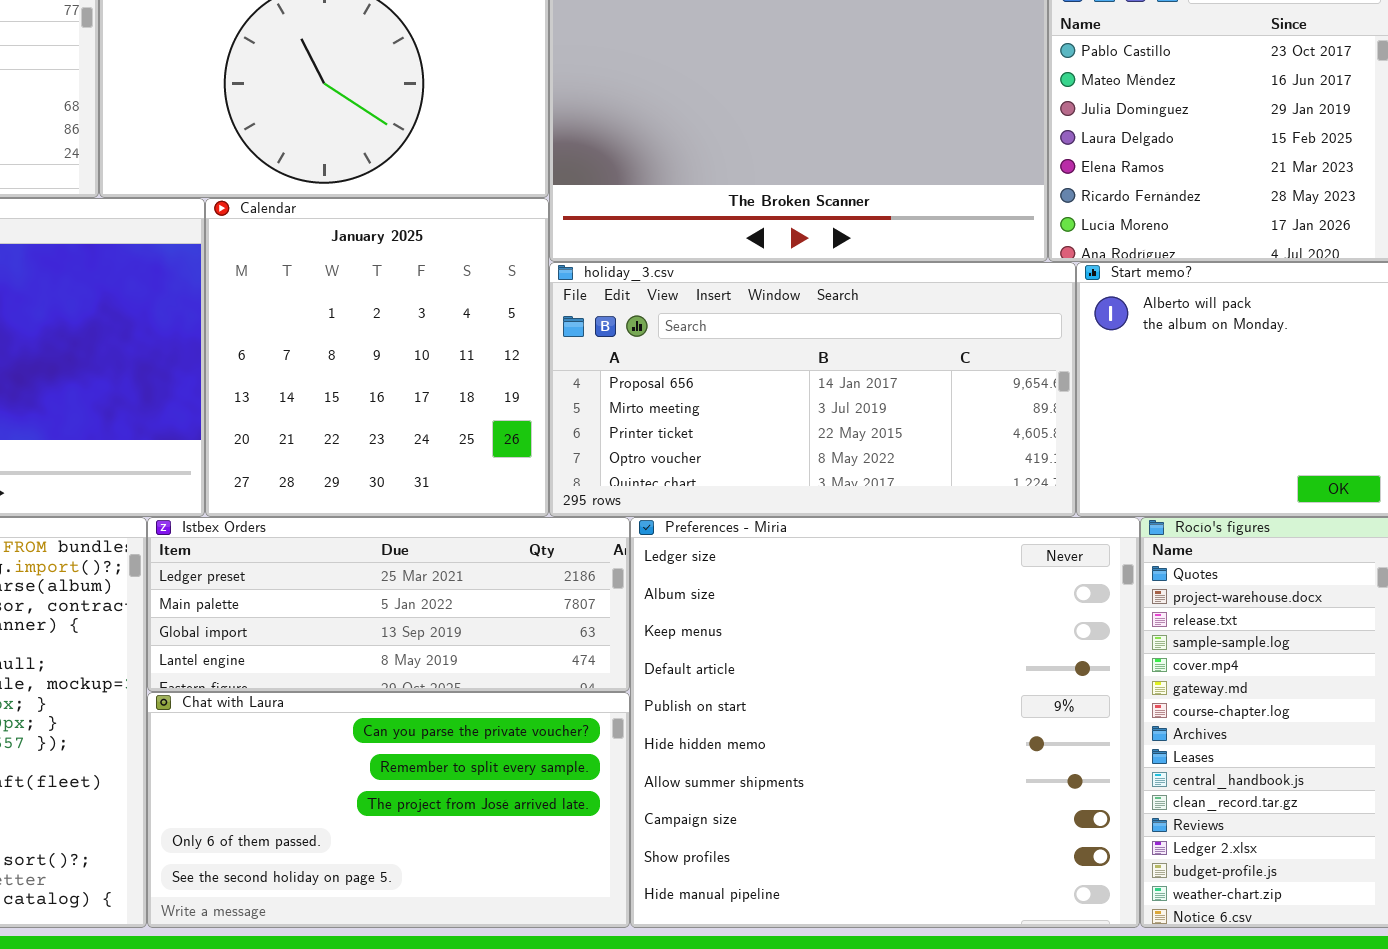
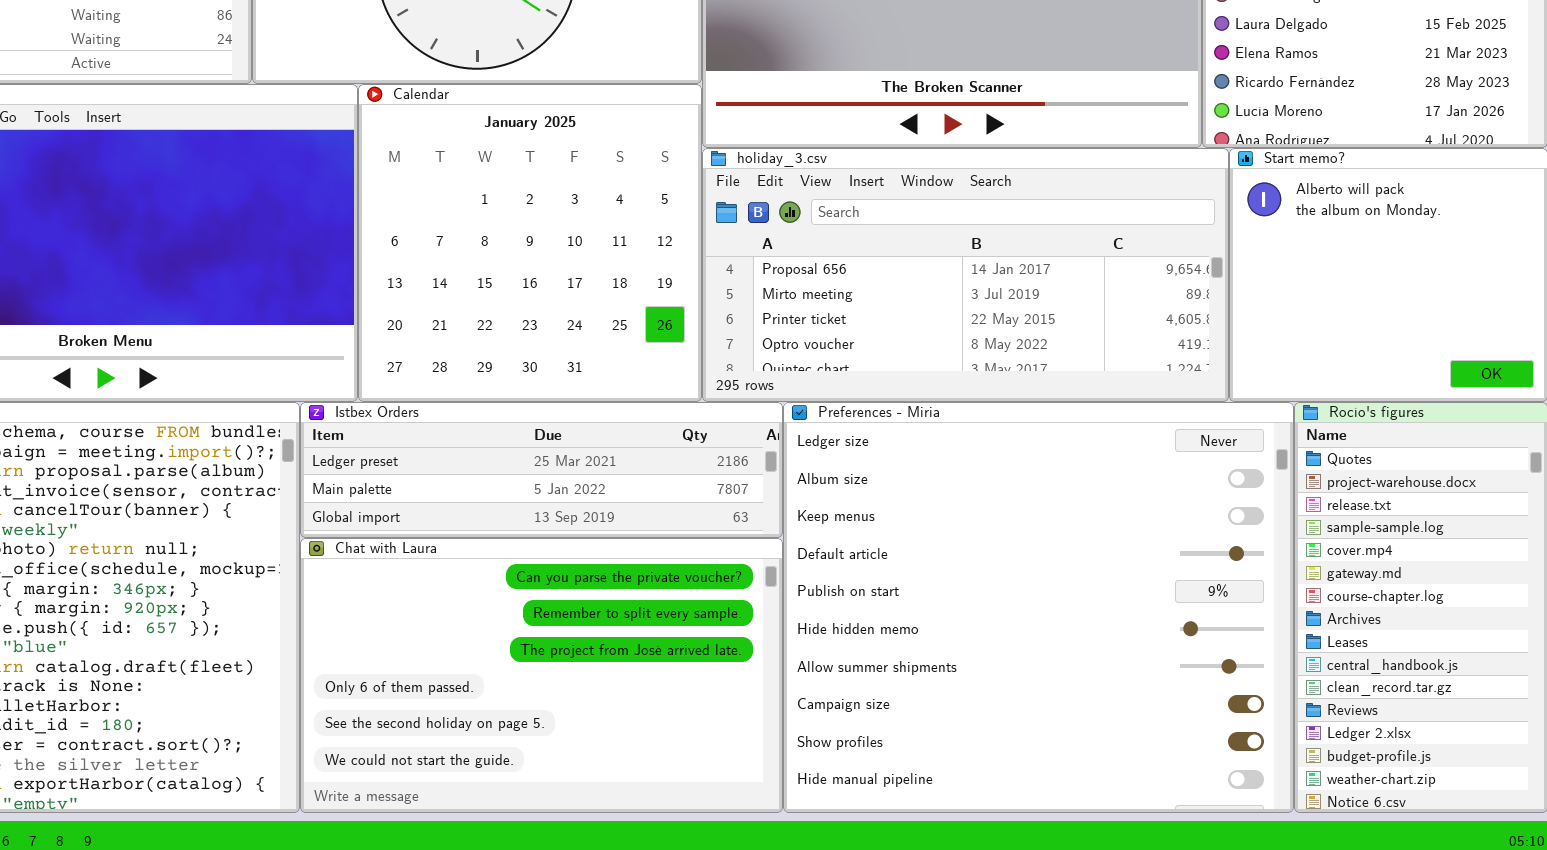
Istbex Orders: [147,517,630,692] -> [300,402,783,538], resized
Chat with Laura: [147,692,630,928] -> [300,538,783,813], resized

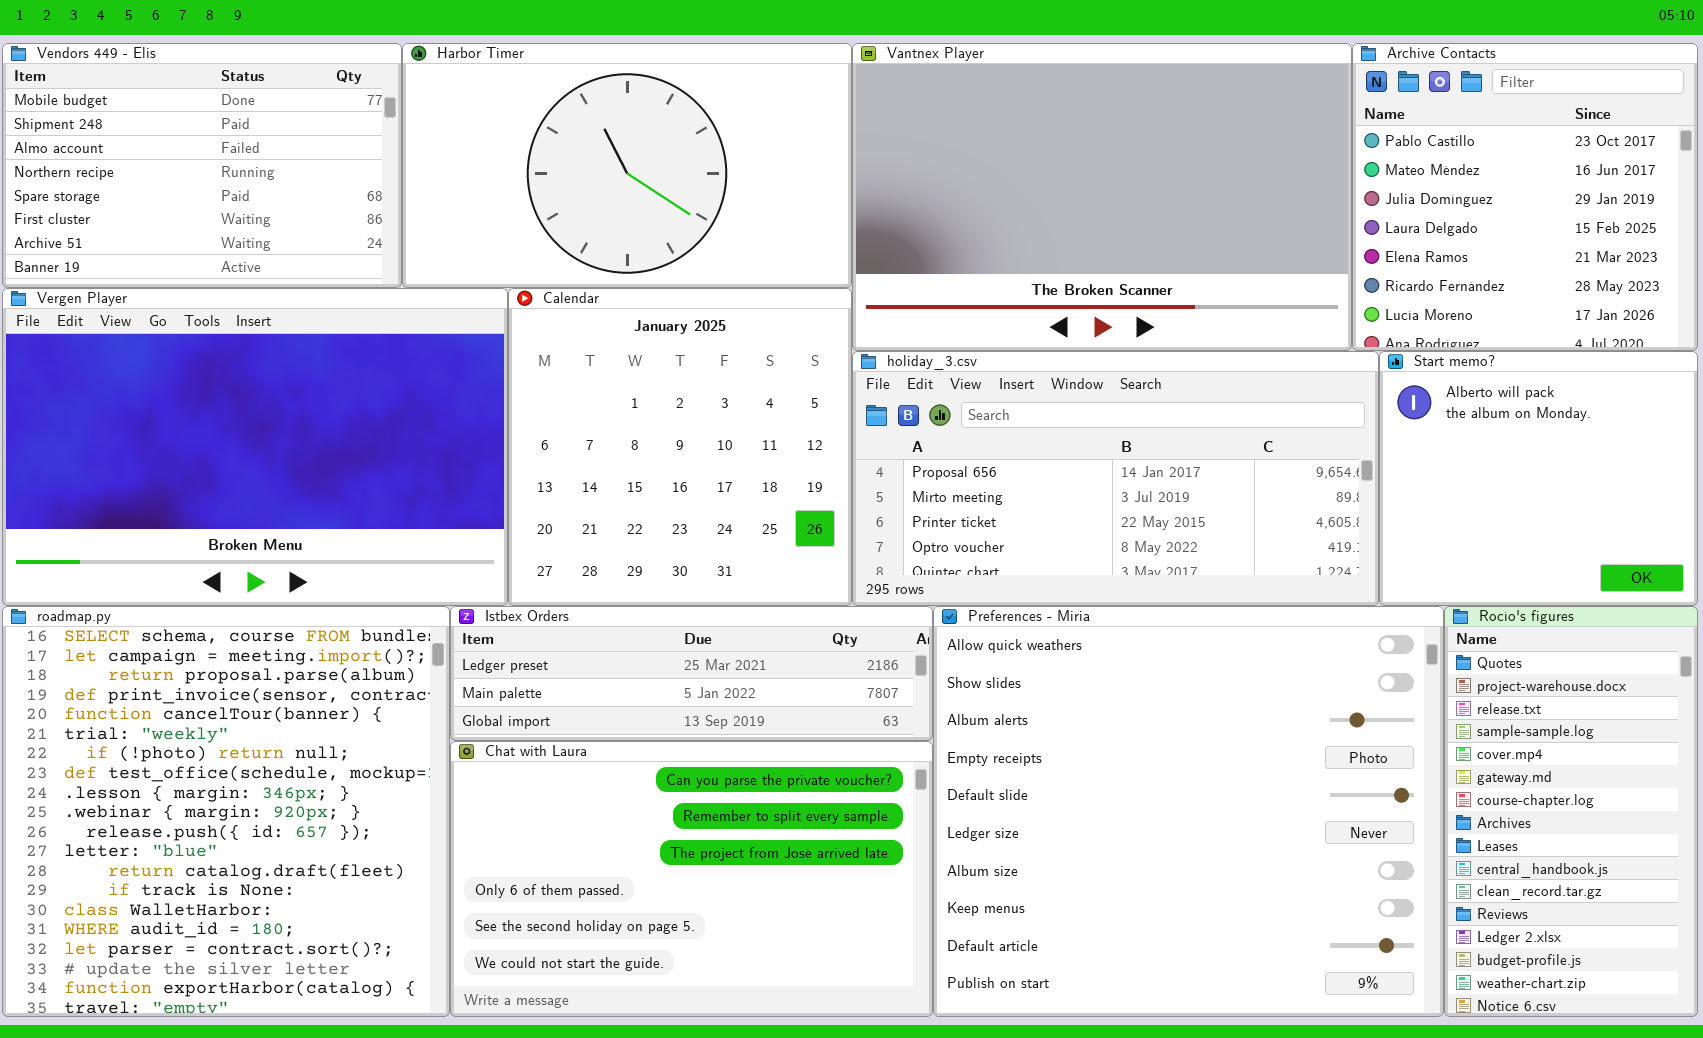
Preferences - Miria: [783,402,1294,813] -> [933,606,1444,1017], scrolled up 5 rows

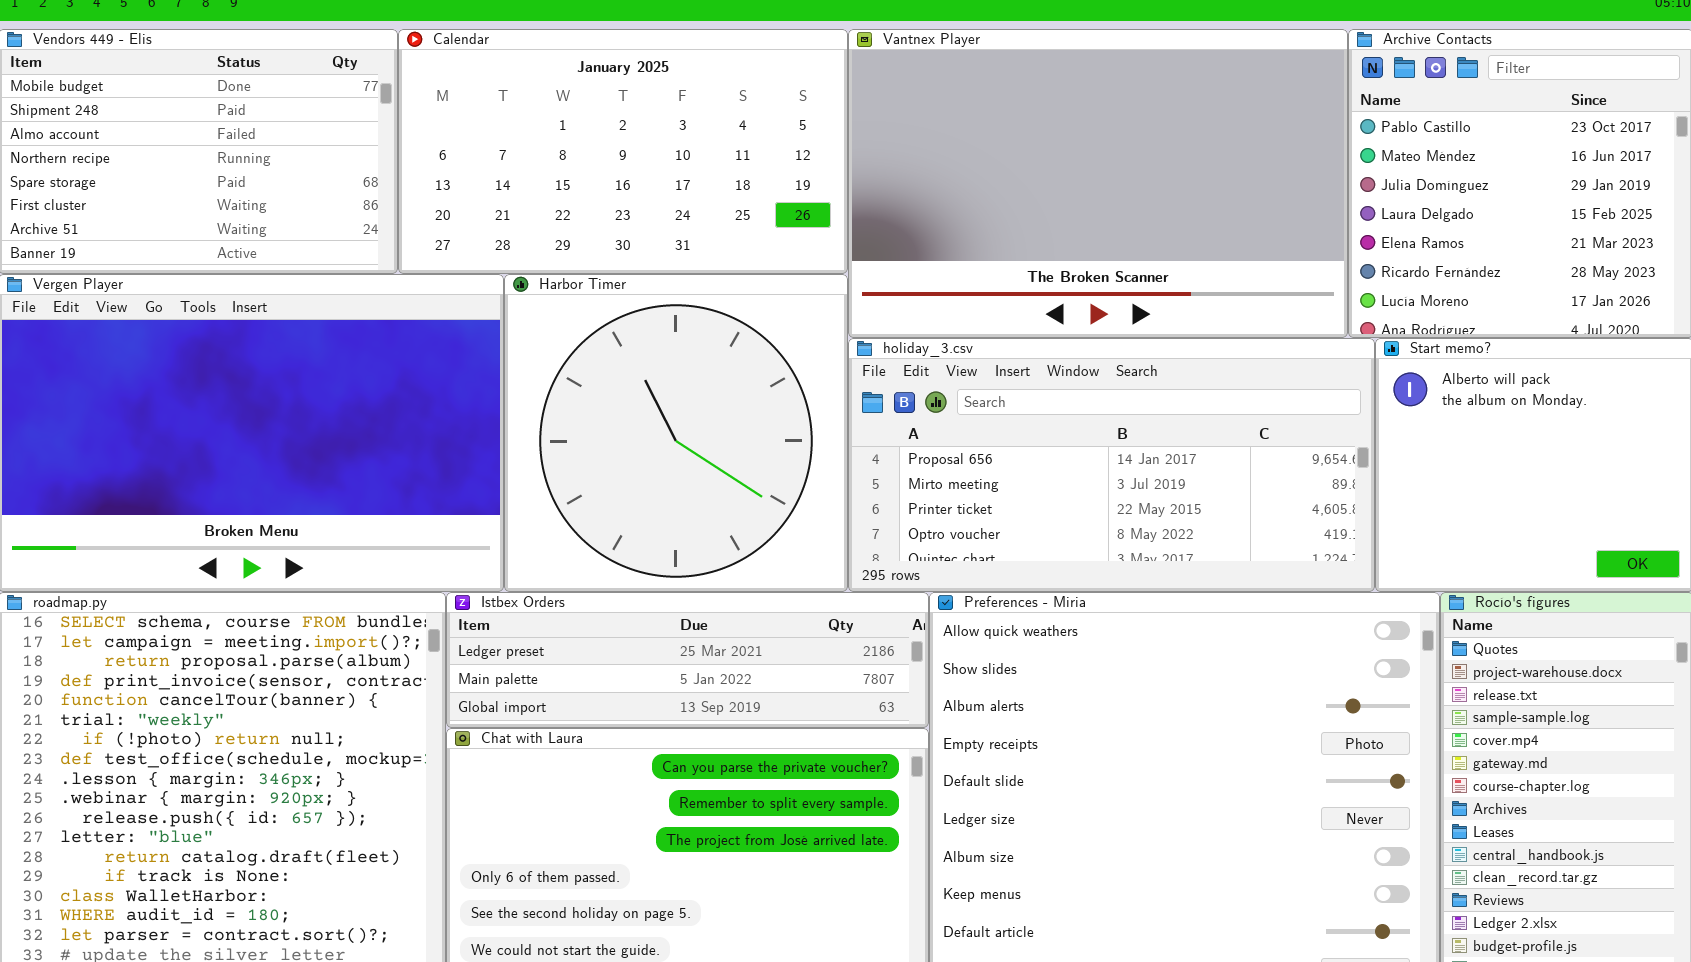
Harbor Timer: [402,43,852,288] -> [504,274,848,592], moved, resized
Calendar: [508,288,852,606] -> [398,29,848,274], moved, resized

